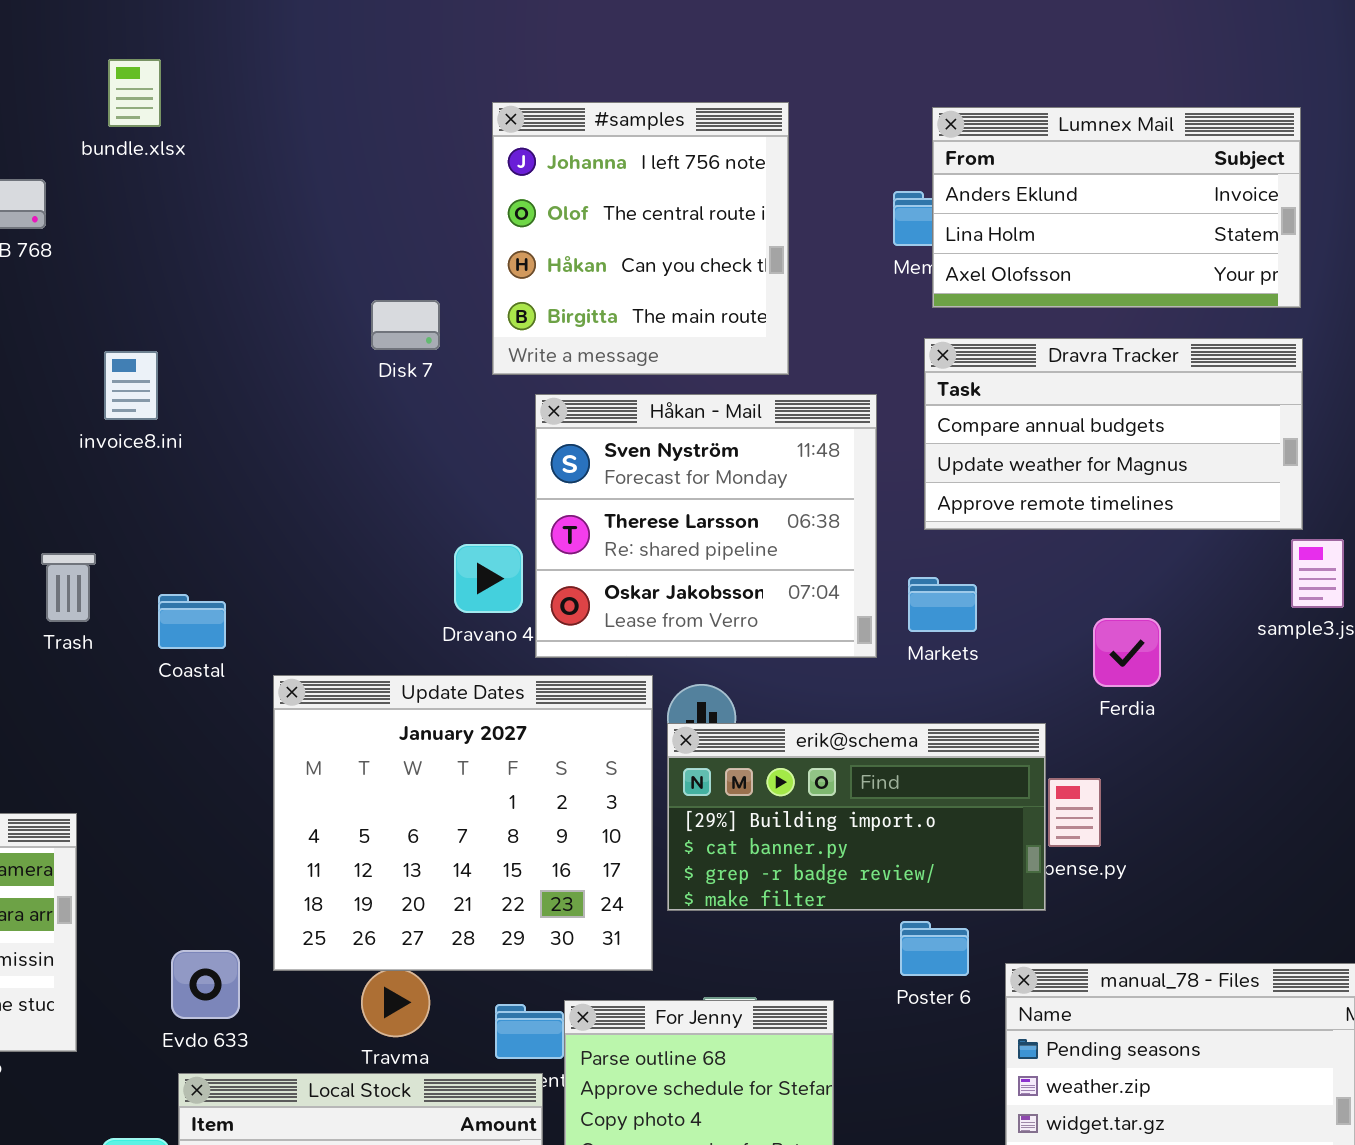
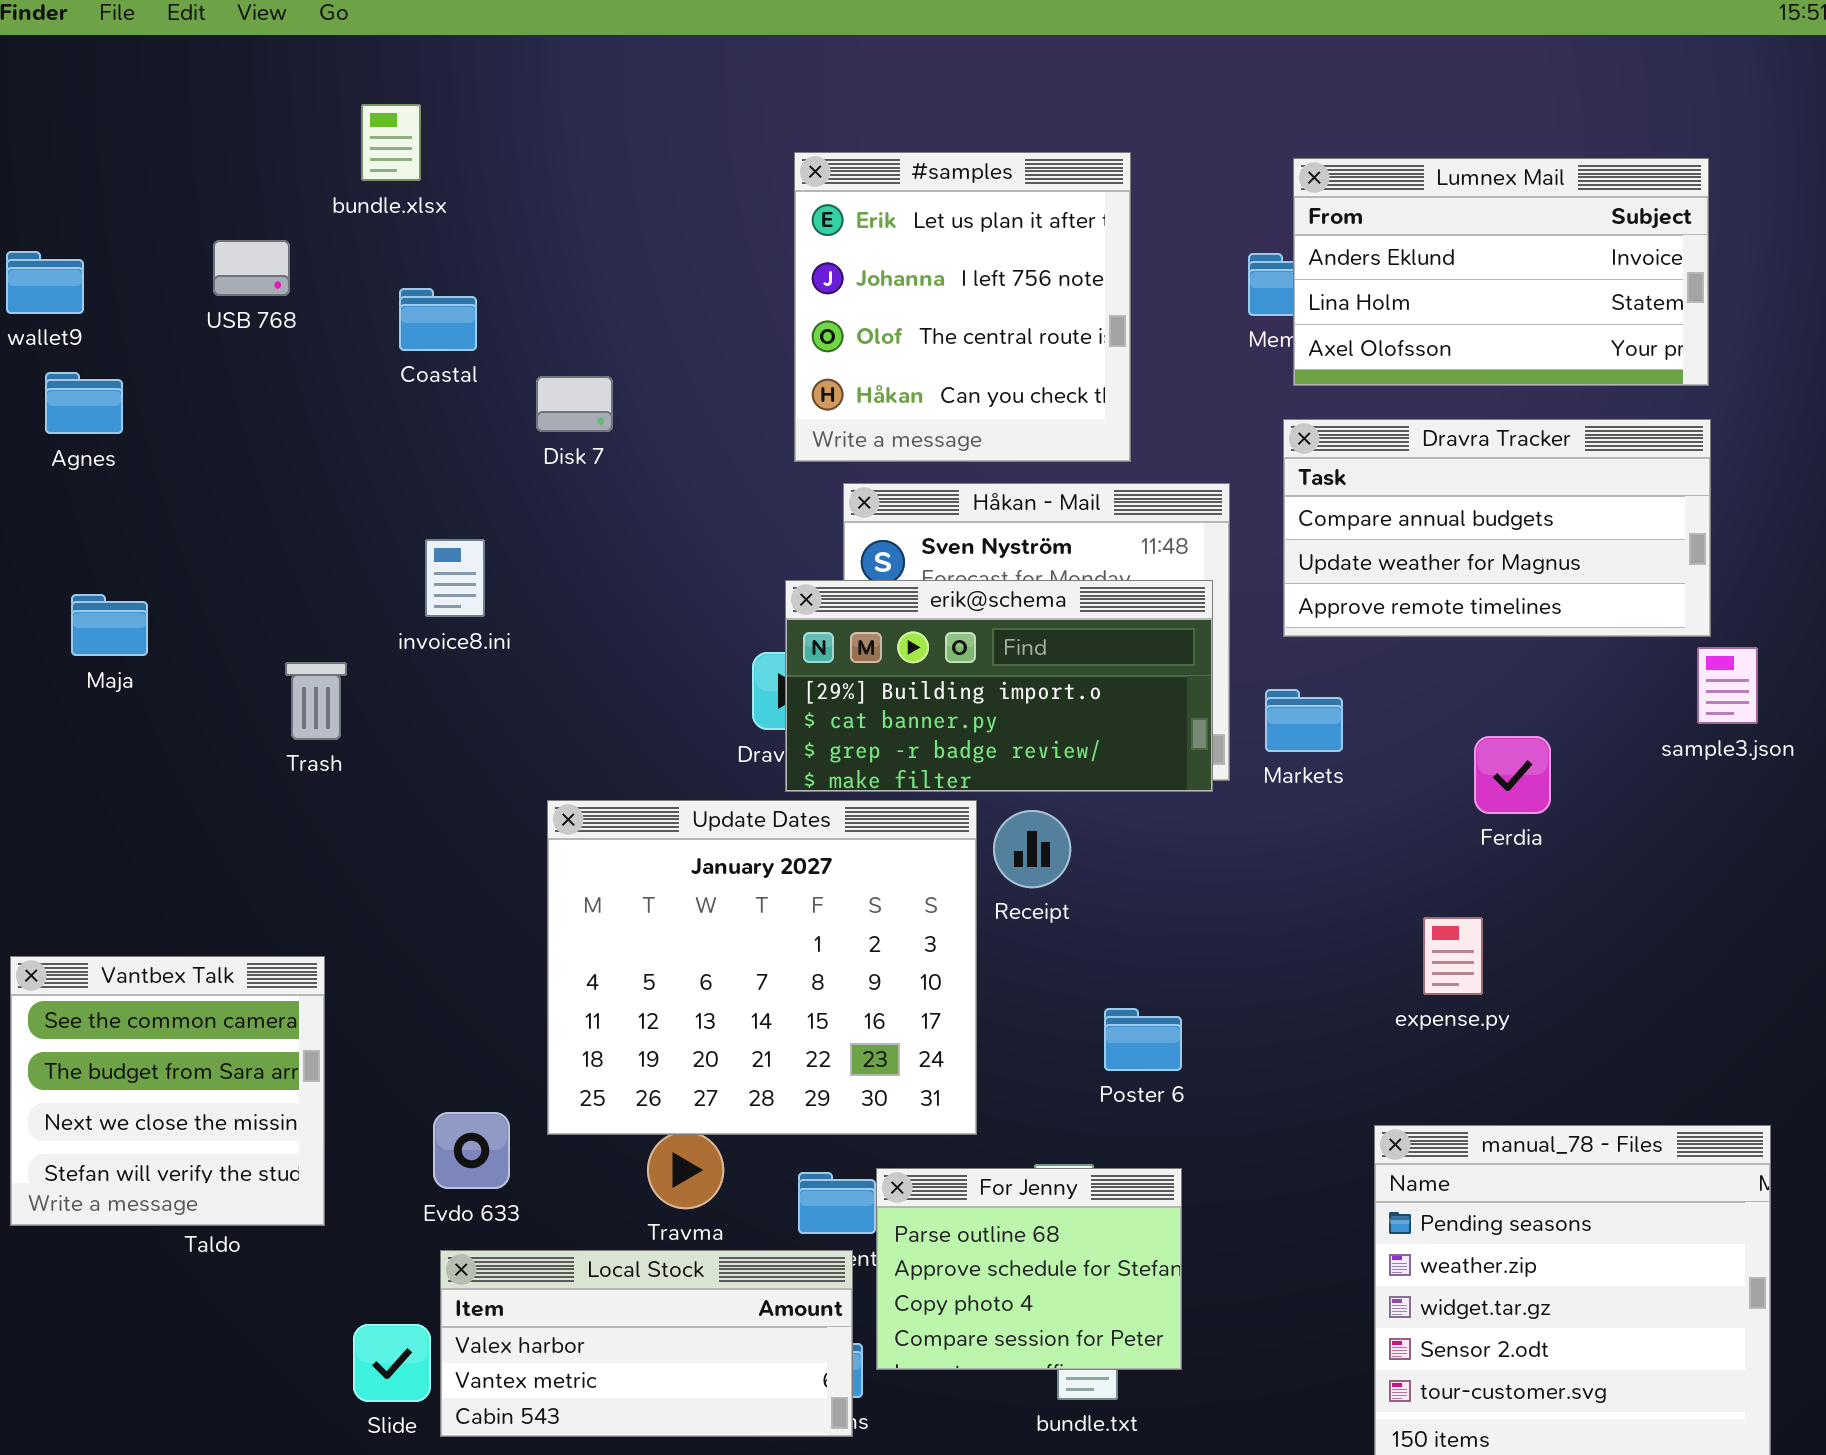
#samples: [492,102,789,375] -> [794,152,1131,462], scrolled up 1 row
Disk 7: [371,300,440,350] -> [536,376,613,432], moved
invoice8.ini: [104,351,158,420] -> [425,539,485,617], moved
Coastal: [158,594,226,649] -> [399,288,477,351], moved
erik@schema: [667,723,1046,911] -> [785,580,1213,792], moved
Poster 6: [900,921,969,976] -> [1104,1008,1182,1071], moved

